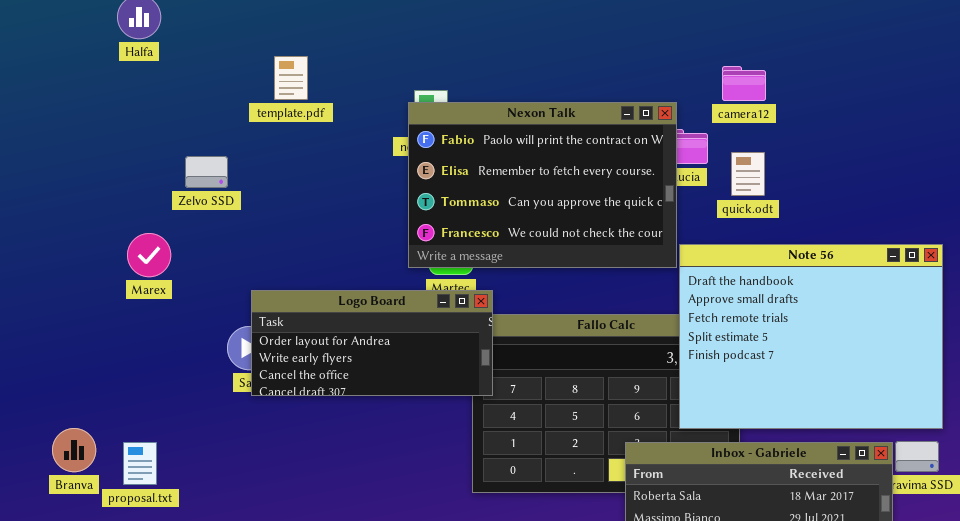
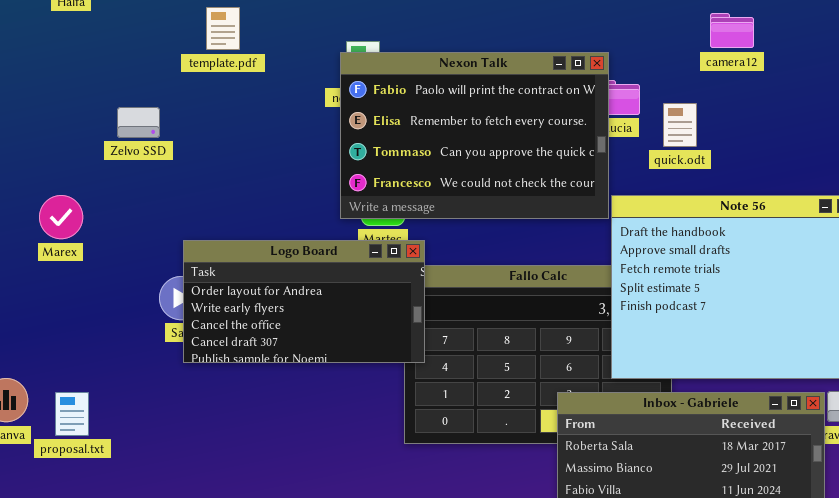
camera12: [722,66,766,101] -> [710,13,754,48], moved
Marex: [127,233,171,277] -> [39,195,83,239], moved
Logo Board: [251,290,493,396] -> [183,240,425,363], resized

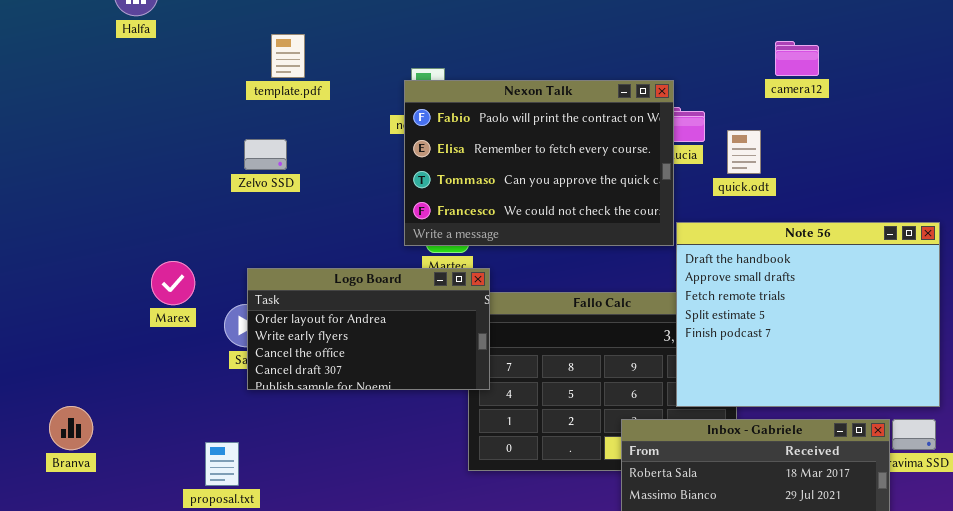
Zelvo SSD: [117,107,160,138] -> [244,139,287,170], moved
Marex: [39,195,83,239] -> [151,261,195,305], moved
proposal.txt: [55,392,89,436] -> [205,442,239,486], moved

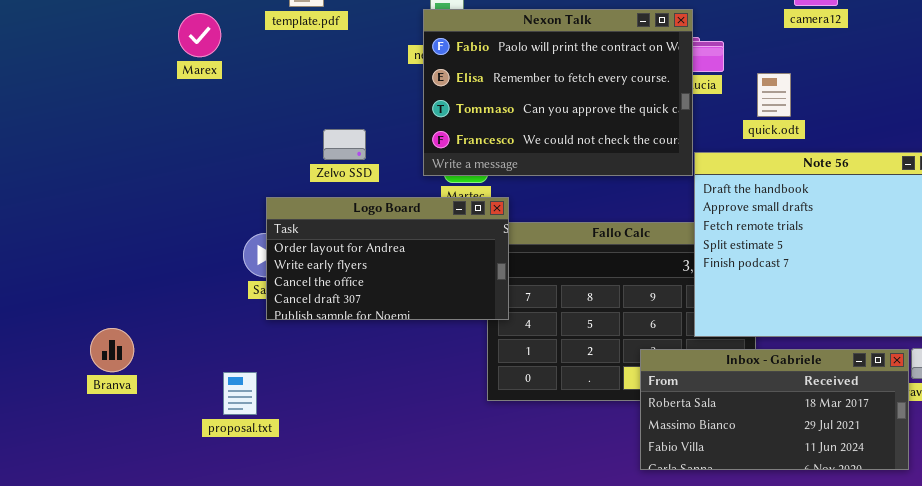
quick.odt: [727,130,761,174] -> [757,73,791,117], moved
Zelvo SSD: [244,139,287,170] -> [323,129,366,160], moved
Marex: [151,261,195,305] -> [178,13,221,57], moved
Branva: [49,406,93,450] -> [90,328,134,372], moved

